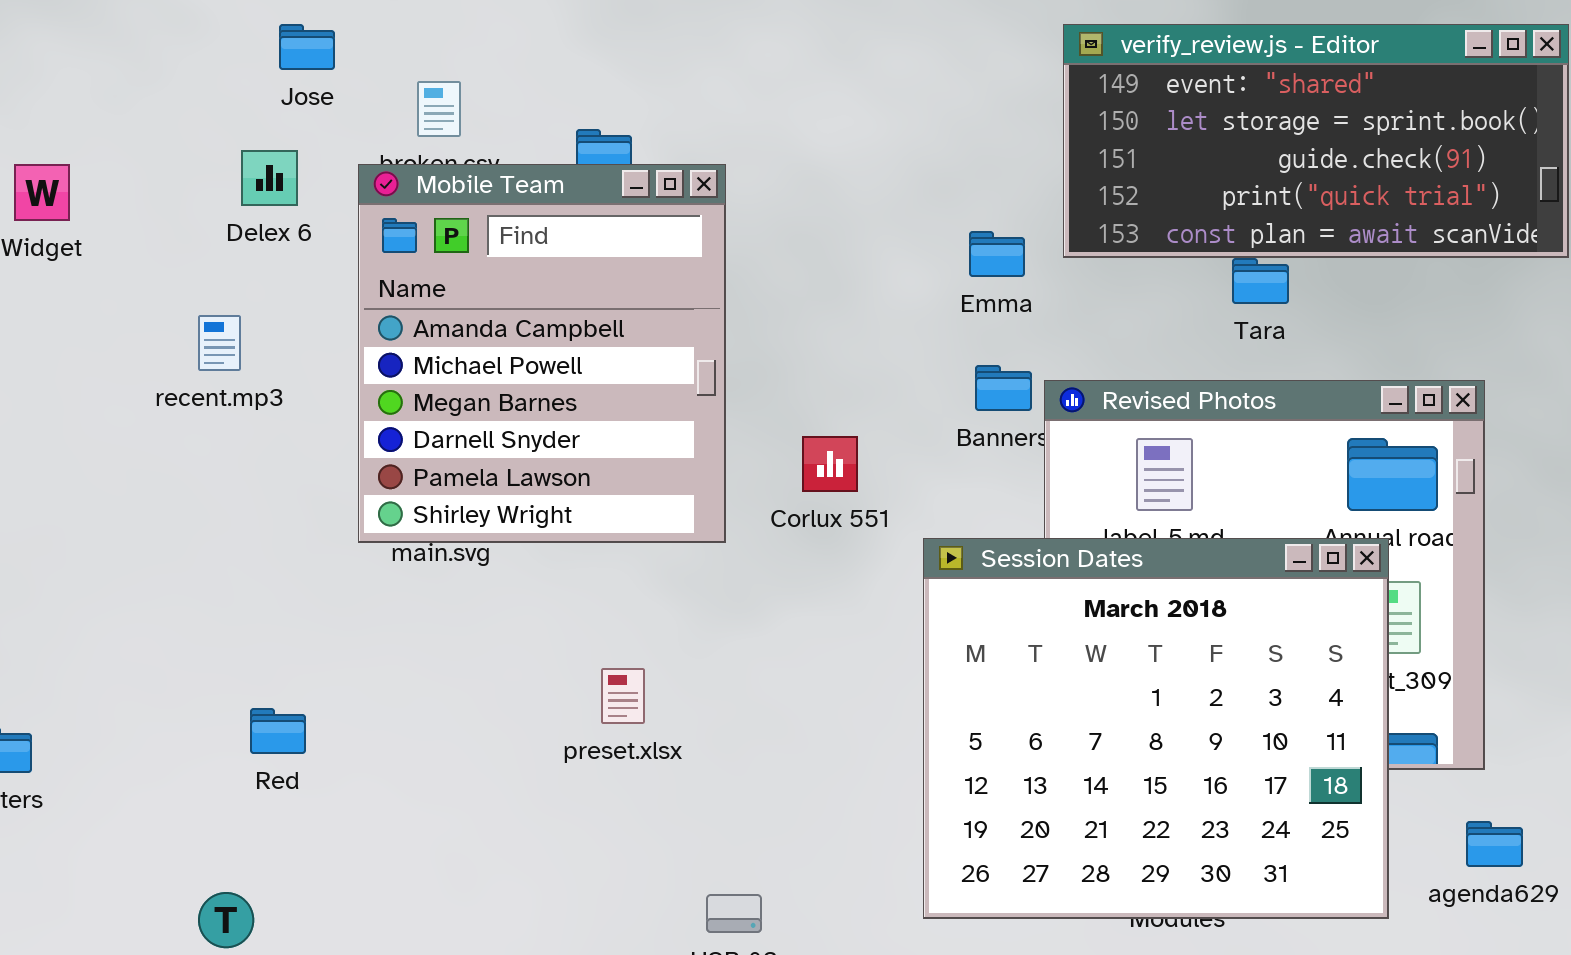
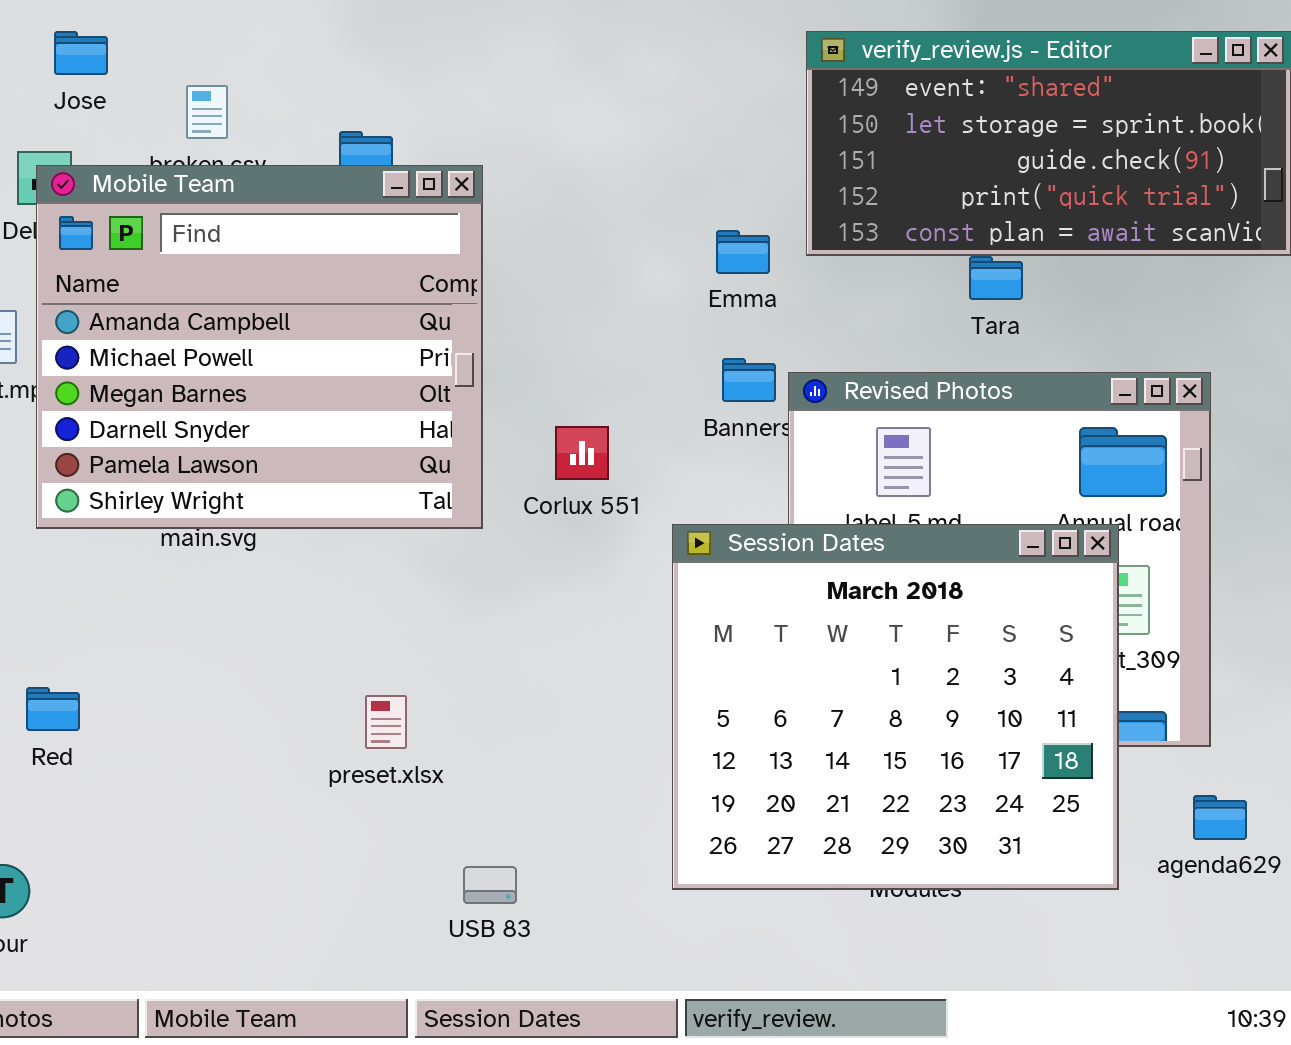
Mobile Team: [358,164,726,543] -> [36,165,483,529], resized
preset.xlsx: [601,668,645,724] -> [365,695,407,749], moved

